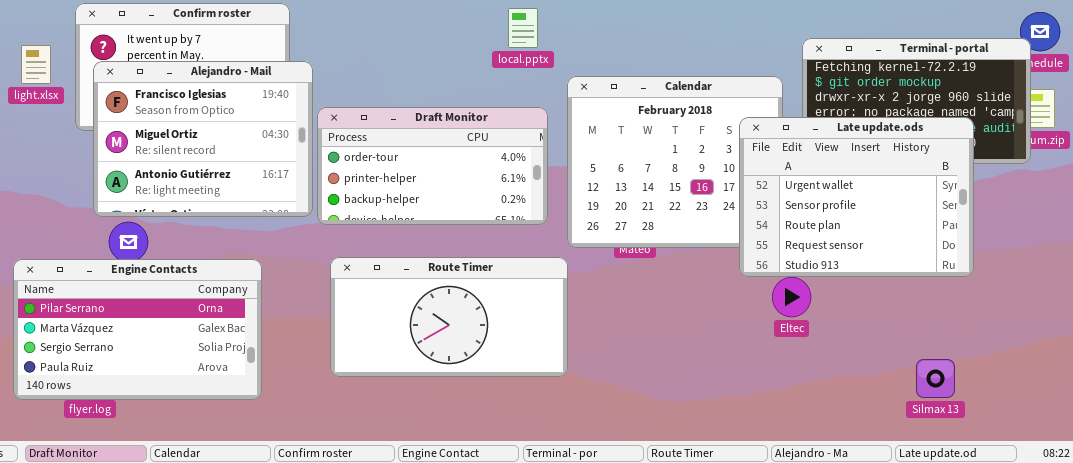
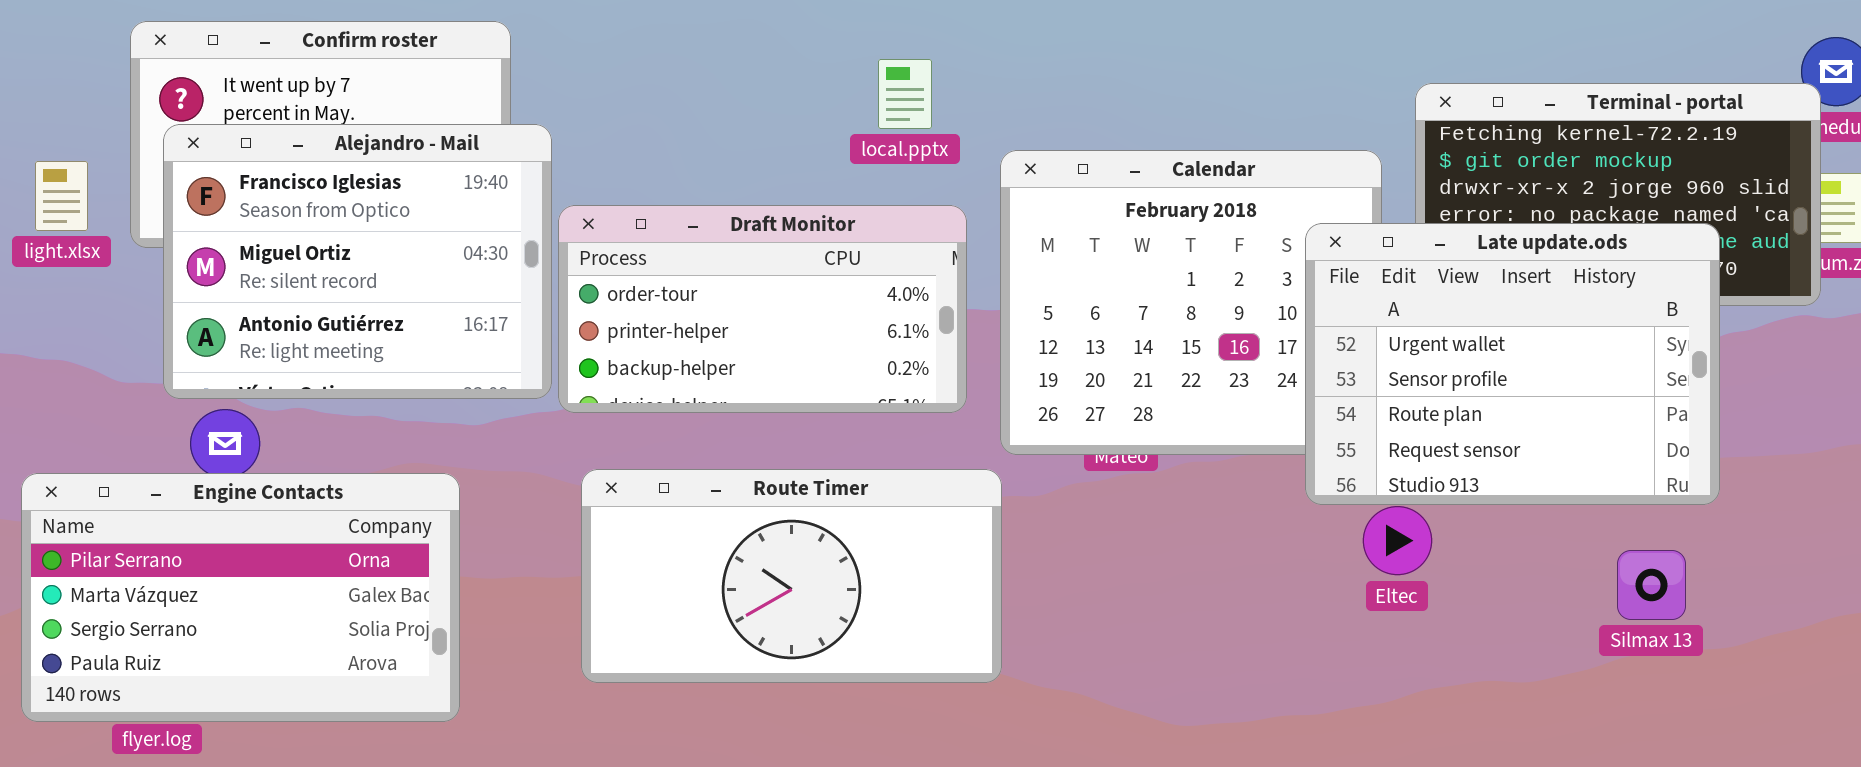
local.pptx: [508,8,538,48] -> [878,59,932,129], moved
light.xlsx: [21,45,51,84] -> [35,161,88,231], moved
Silmax 13: [916,359,955,398] -> [1617,550,1686,620], moved

